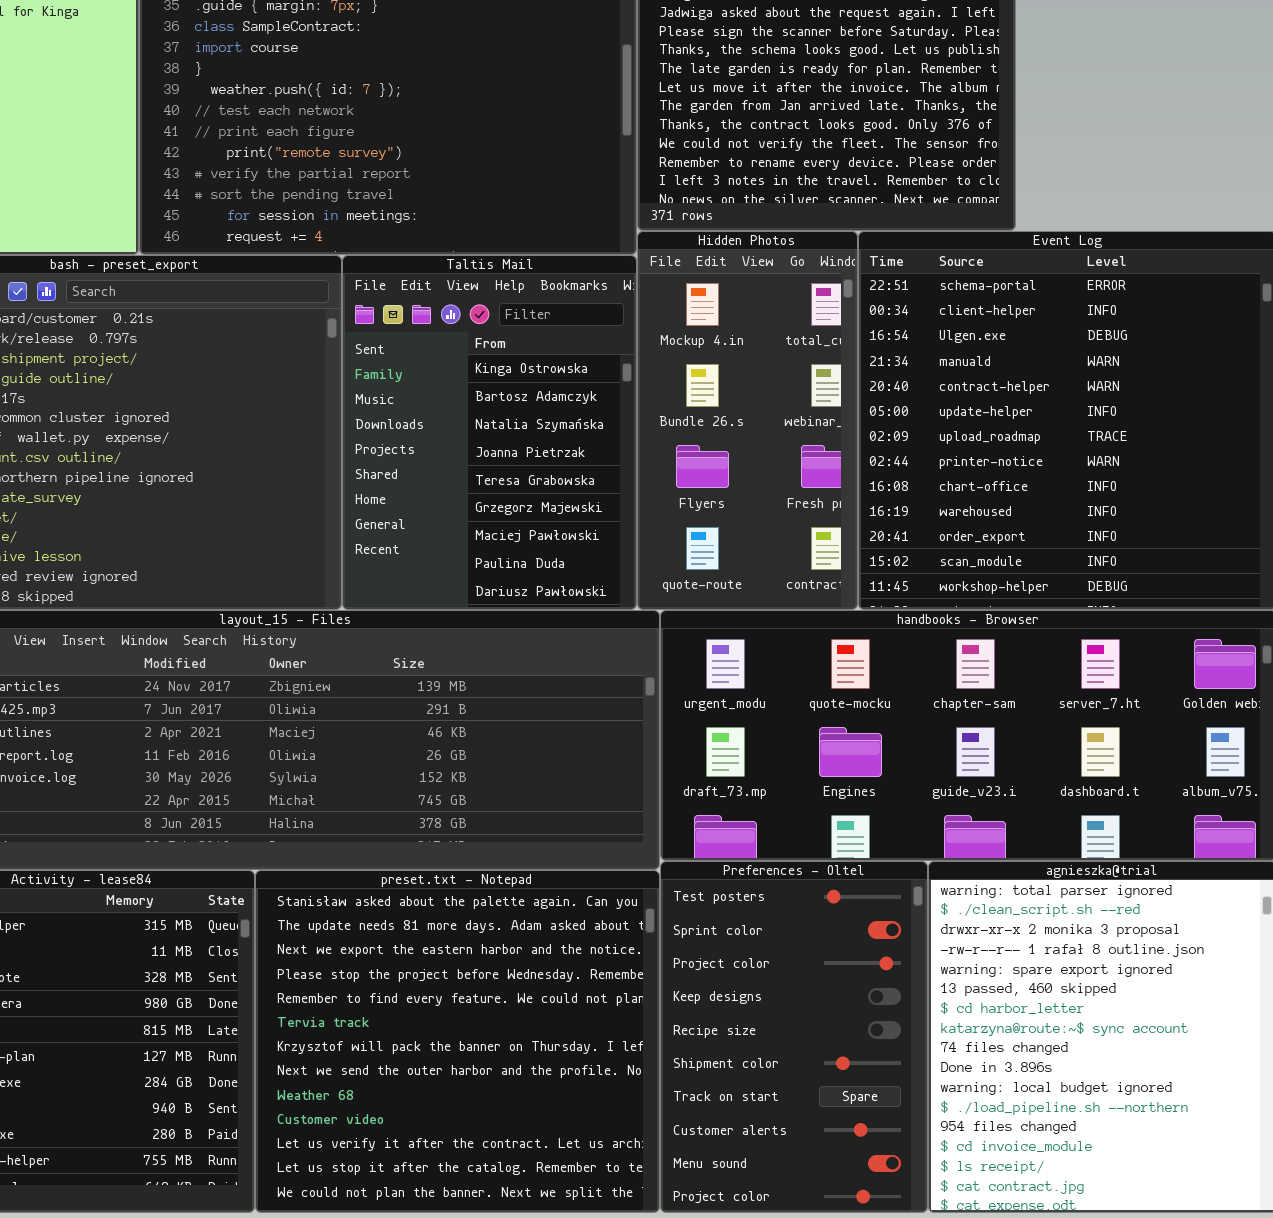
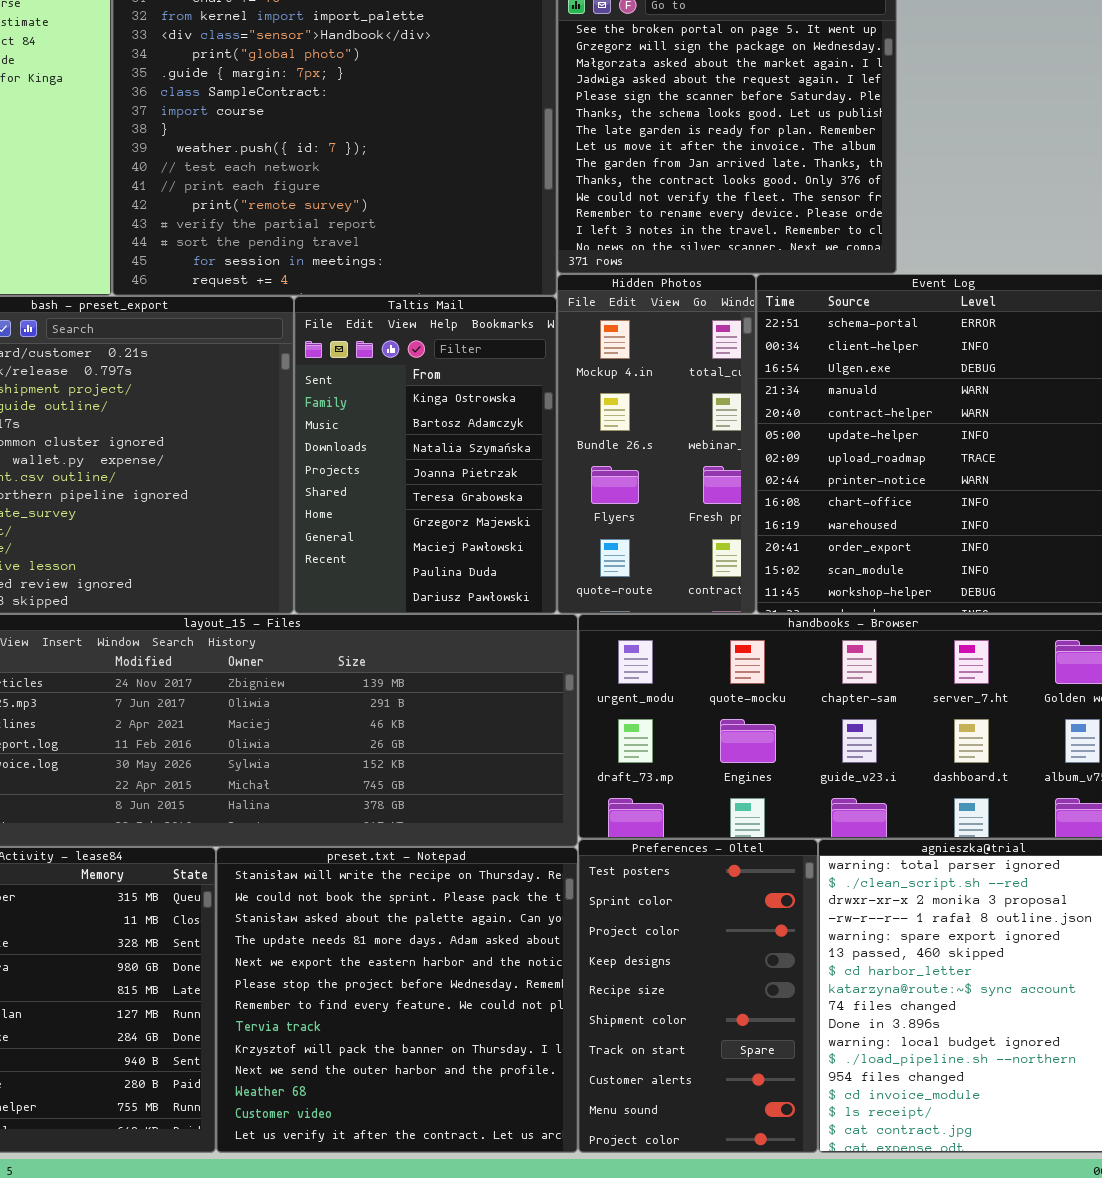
preset.txt - Notepad: [255,870,660,1213] -> [216,847,578,1153], scrolled up 2 rows

